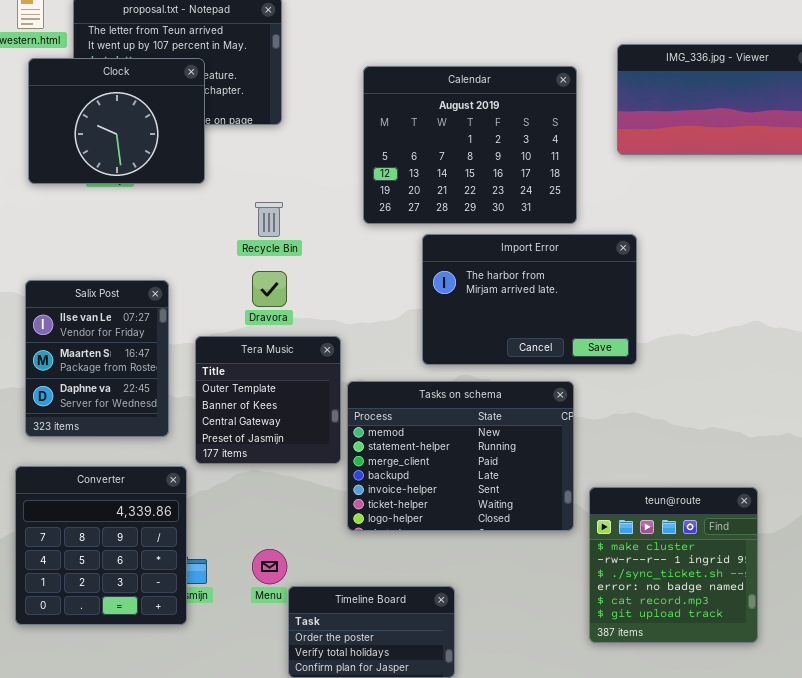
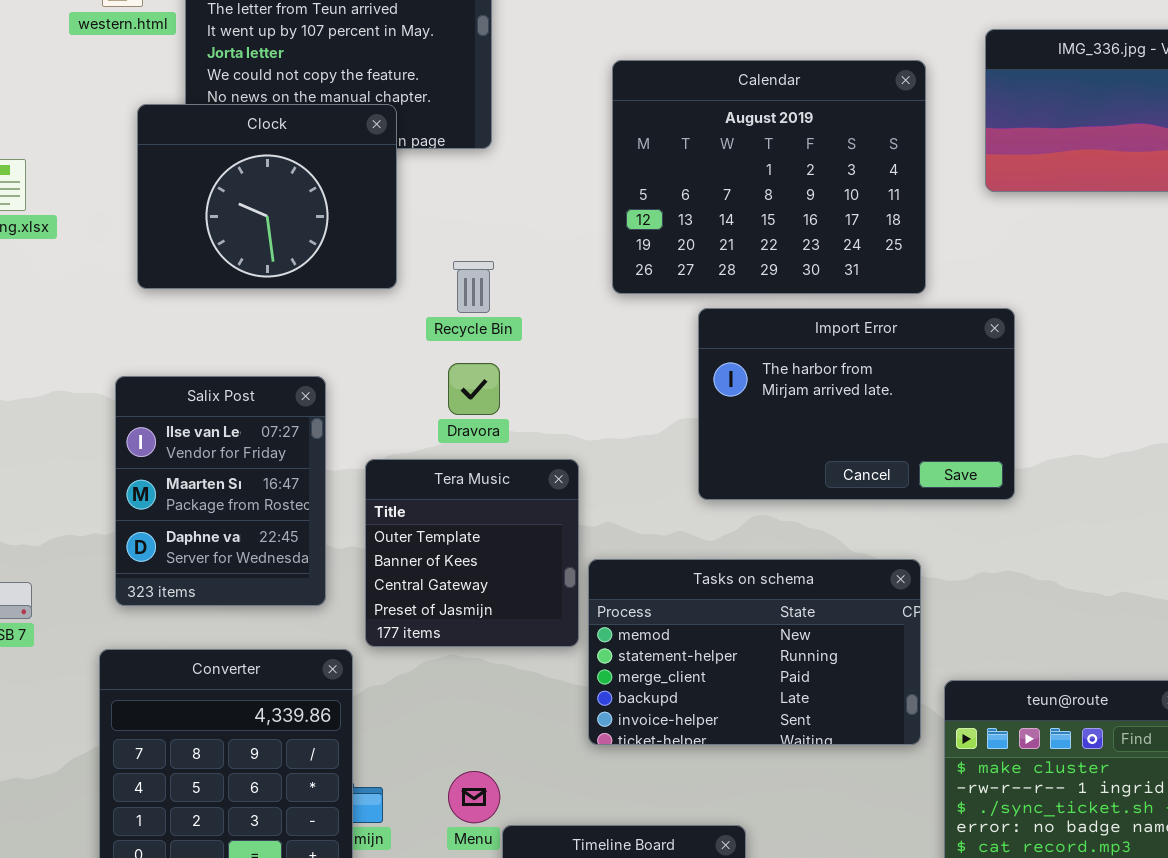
Clock: [28,58,205,184] -> [137,104,397,289], moved
Tasks on schema: [347,381,574,531] -> [588,559,921,745], resized

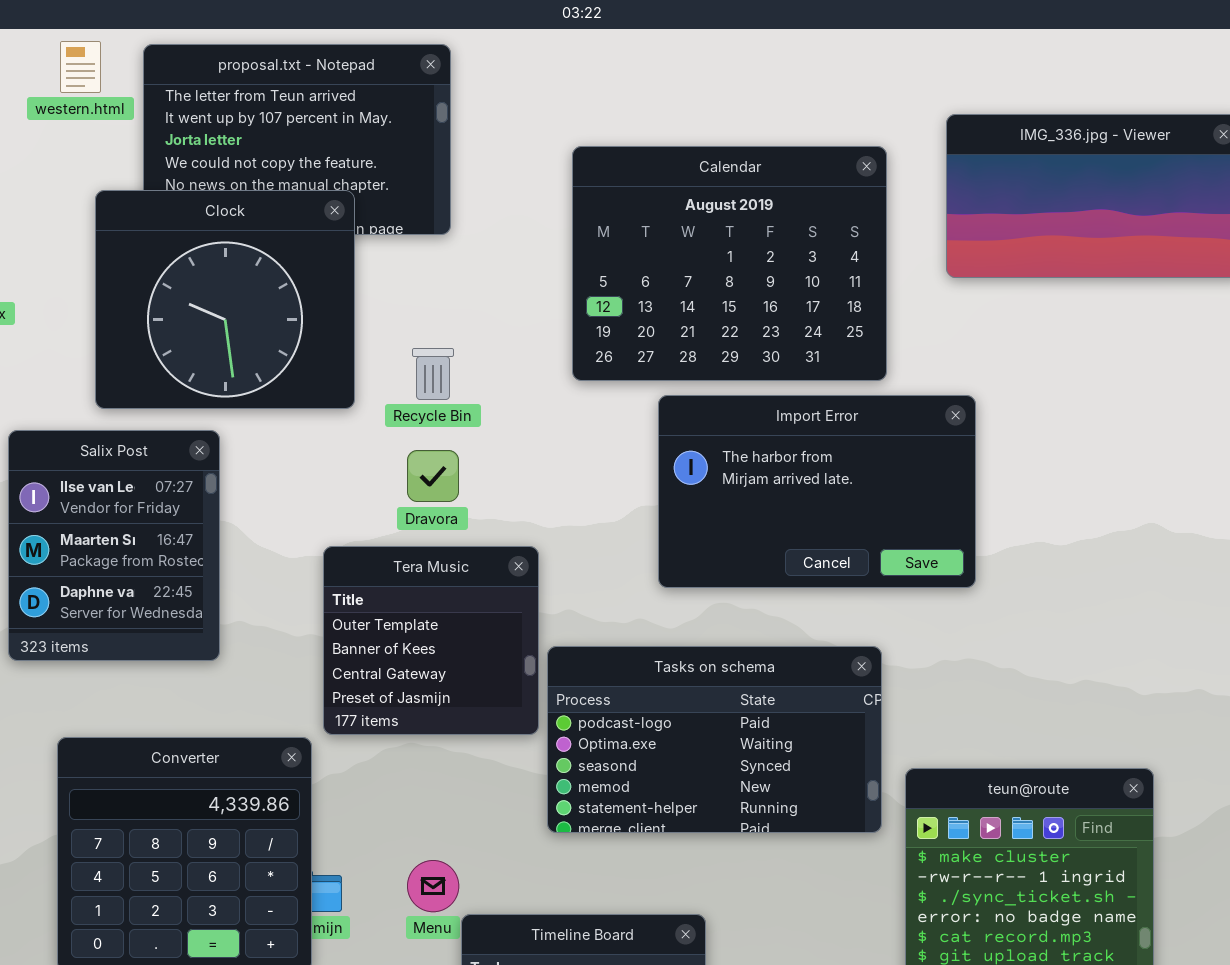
Clock: [137,104,397,289] -> [95,190,355,409], resized
Salix Post: [115,376,326,606] -> [8,430,220,661], moved
Tasks on schema: [588,559,921,745] -> [547,646,882,833], scrolled up 3 rows

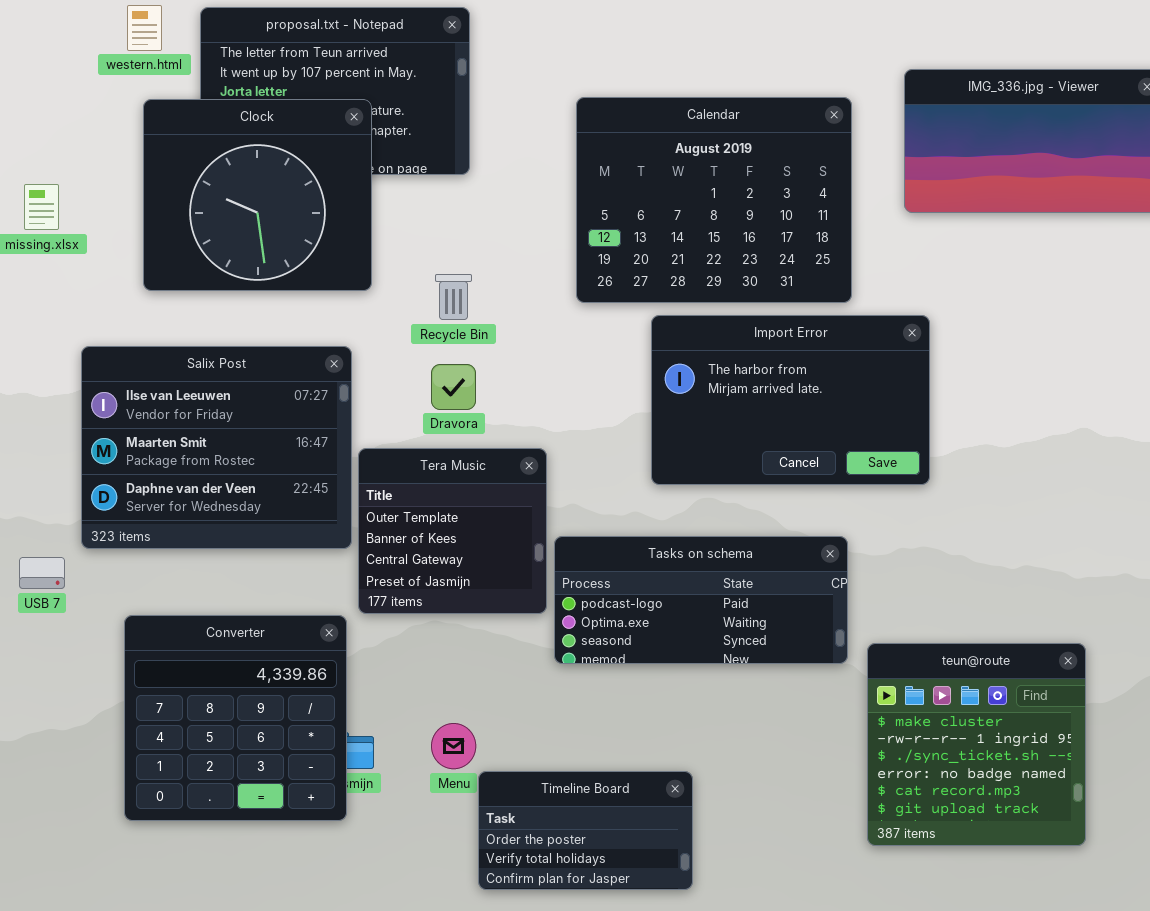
Clock: [95,190,355,409] -> [143,99,372,291], moved
Salix Post: [8,430,220,661] -> [81,346,352,549], resized
Tasks on schema: [547,646,882,833] -> [554,536,848,664], resized

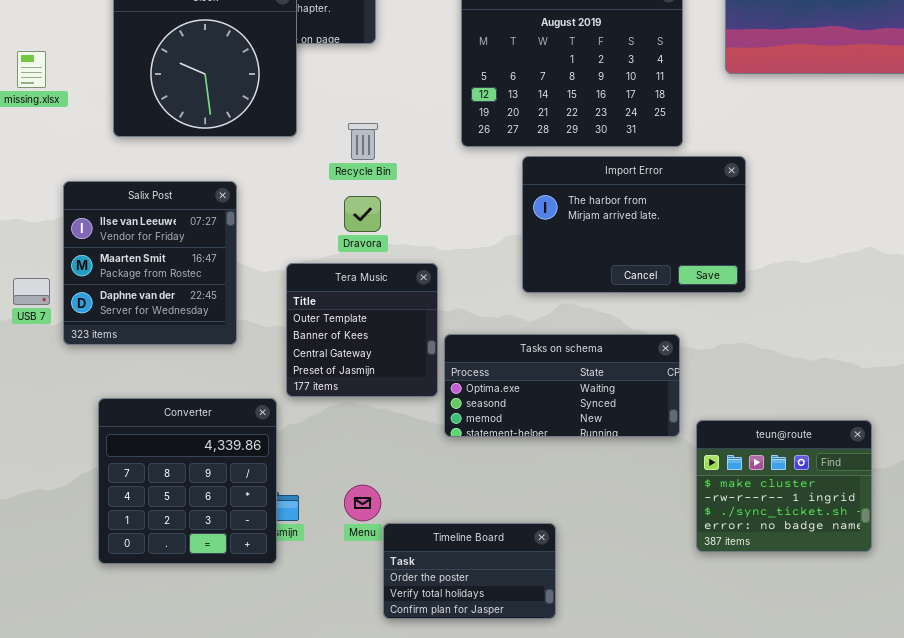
Salix Post: [81,346,352,549] -> [63,181,237,345], resized
Tasks on schema: [554,536,848,664] -> [444,334,680,437], scrolled down 1 row
USB 7: [19,557,65,589] -> [13,278,50,305], moved
teun@route: [867,643,1086,846] -> [696,420,872,552], resized

